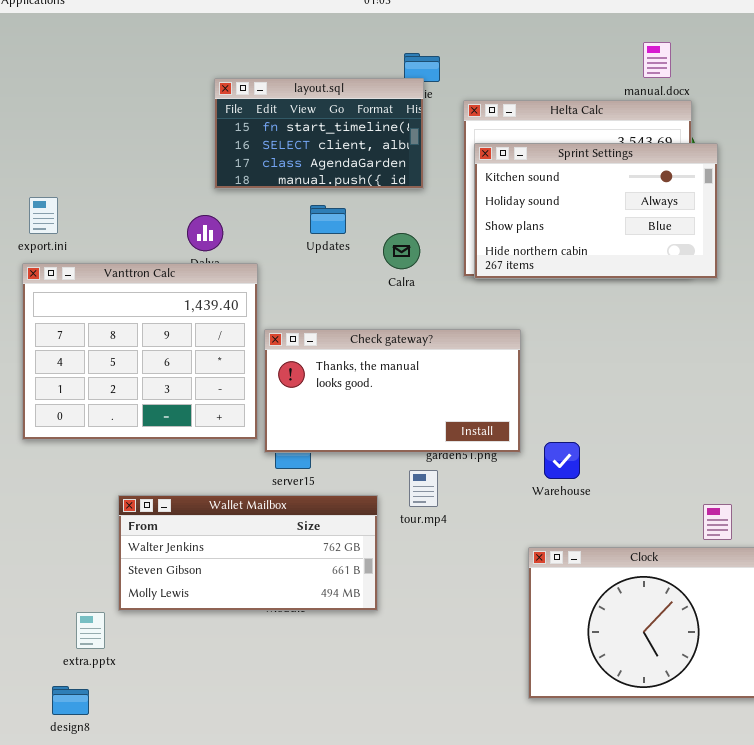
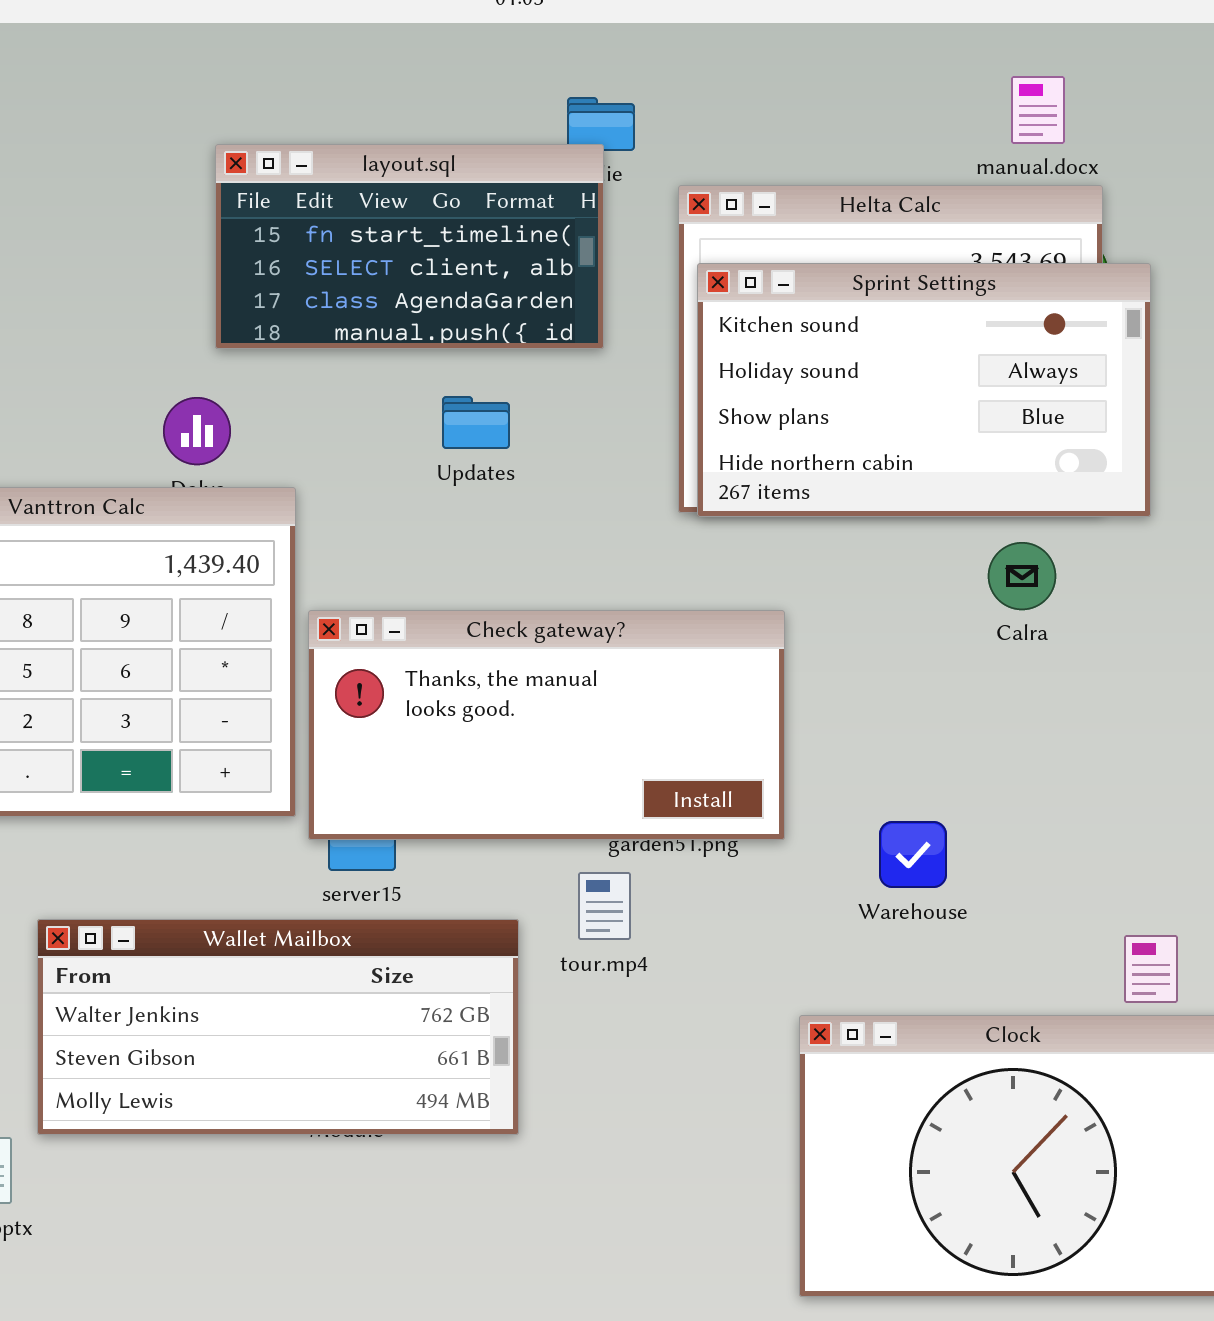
Updates: [310,205,346,234] -> [442,396,510,449], moved
Calra: [383,233,420,269] -> [988,542,1056,610], moved
Warehouse: [544,442,580,479] -> [879,821,947,888], moved

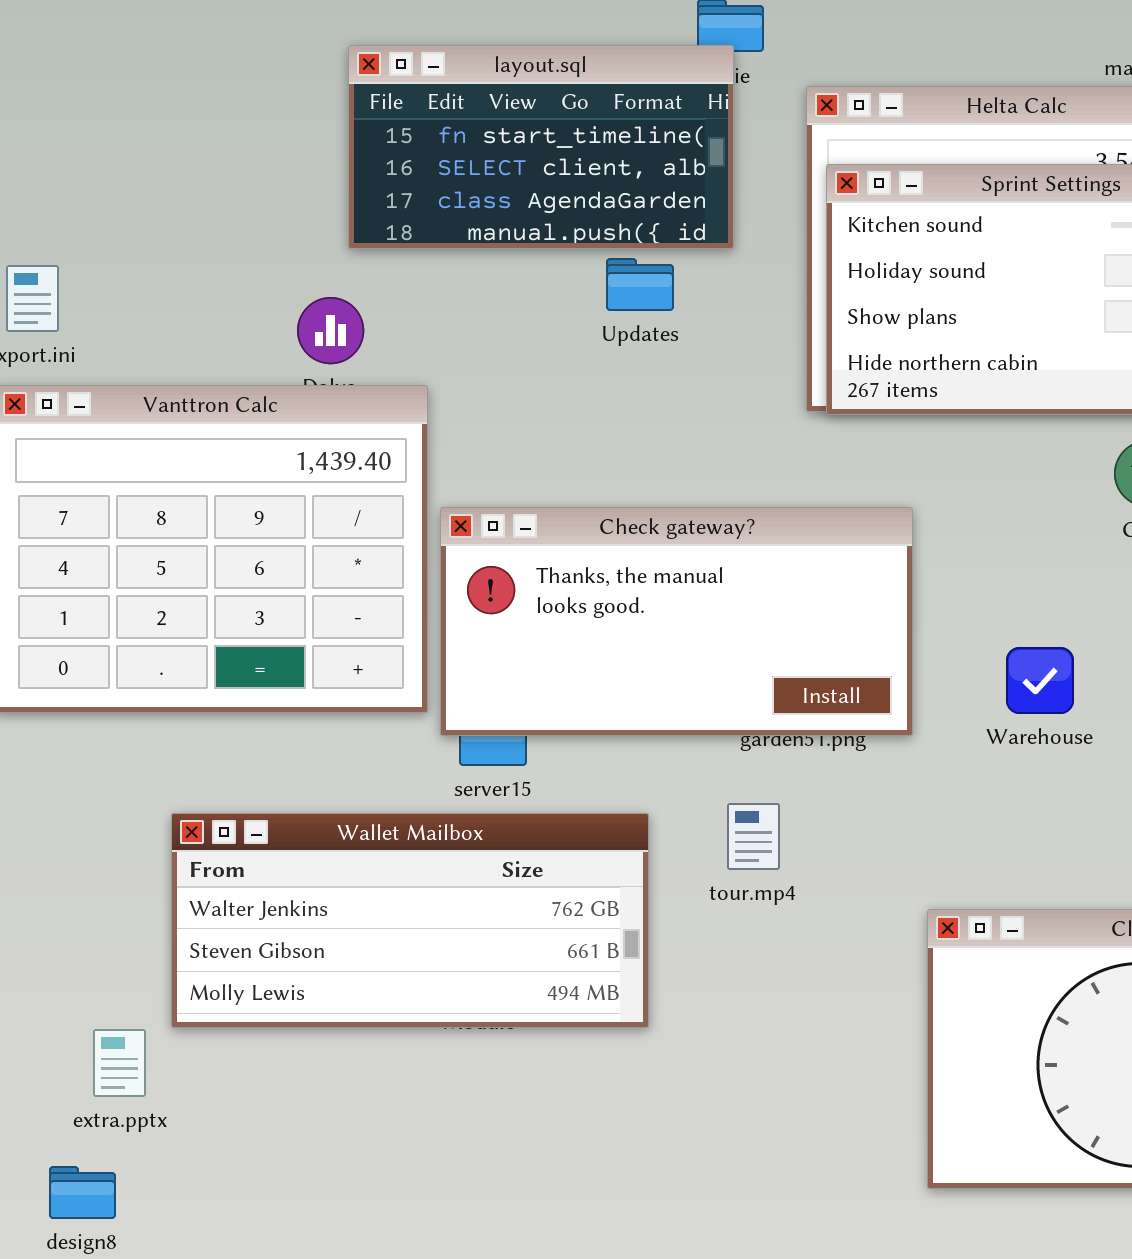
Updates: [442,396,510,449] -> [606,258,674,311], moved
Warehouse: [879,821,947,888] -> [1006,647,1074,714], moved
tour.mp4: [578,872,631,940] -> [727,803,780,870], moved

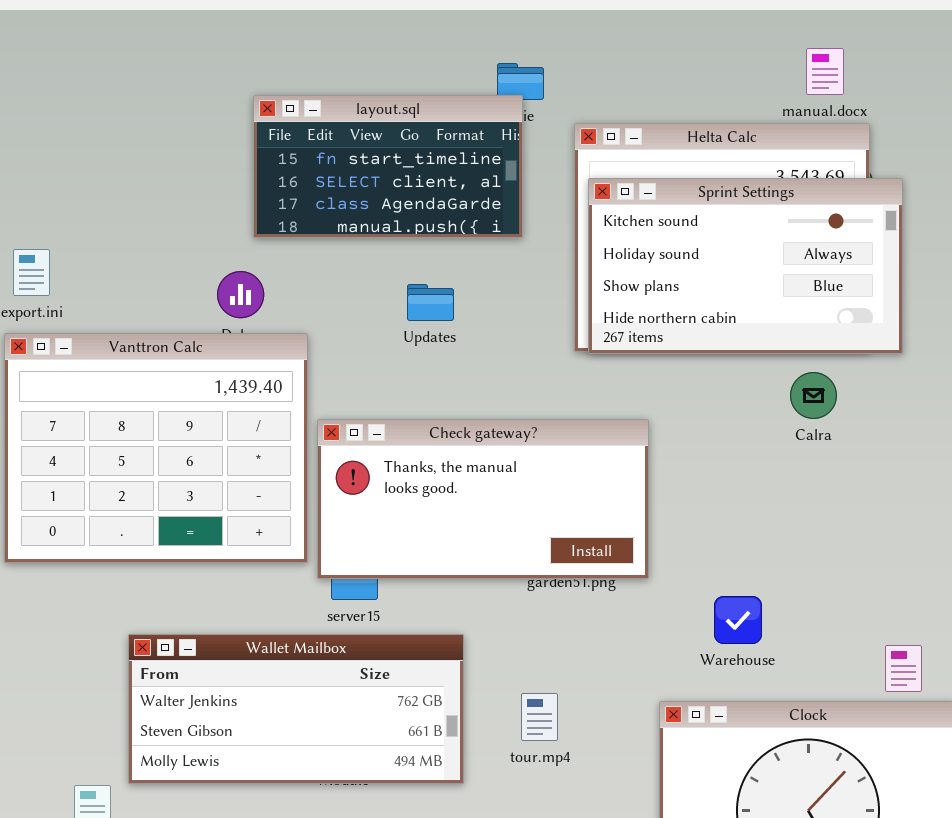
Updates: [606,258,674,311] -> [407,284,454,321], moved
Warehouse: [1006,647,1074,714] -> [714,596,762,644], moved
tour.mp4: [727,803,780,870] -> [521,693,558,741], moved

